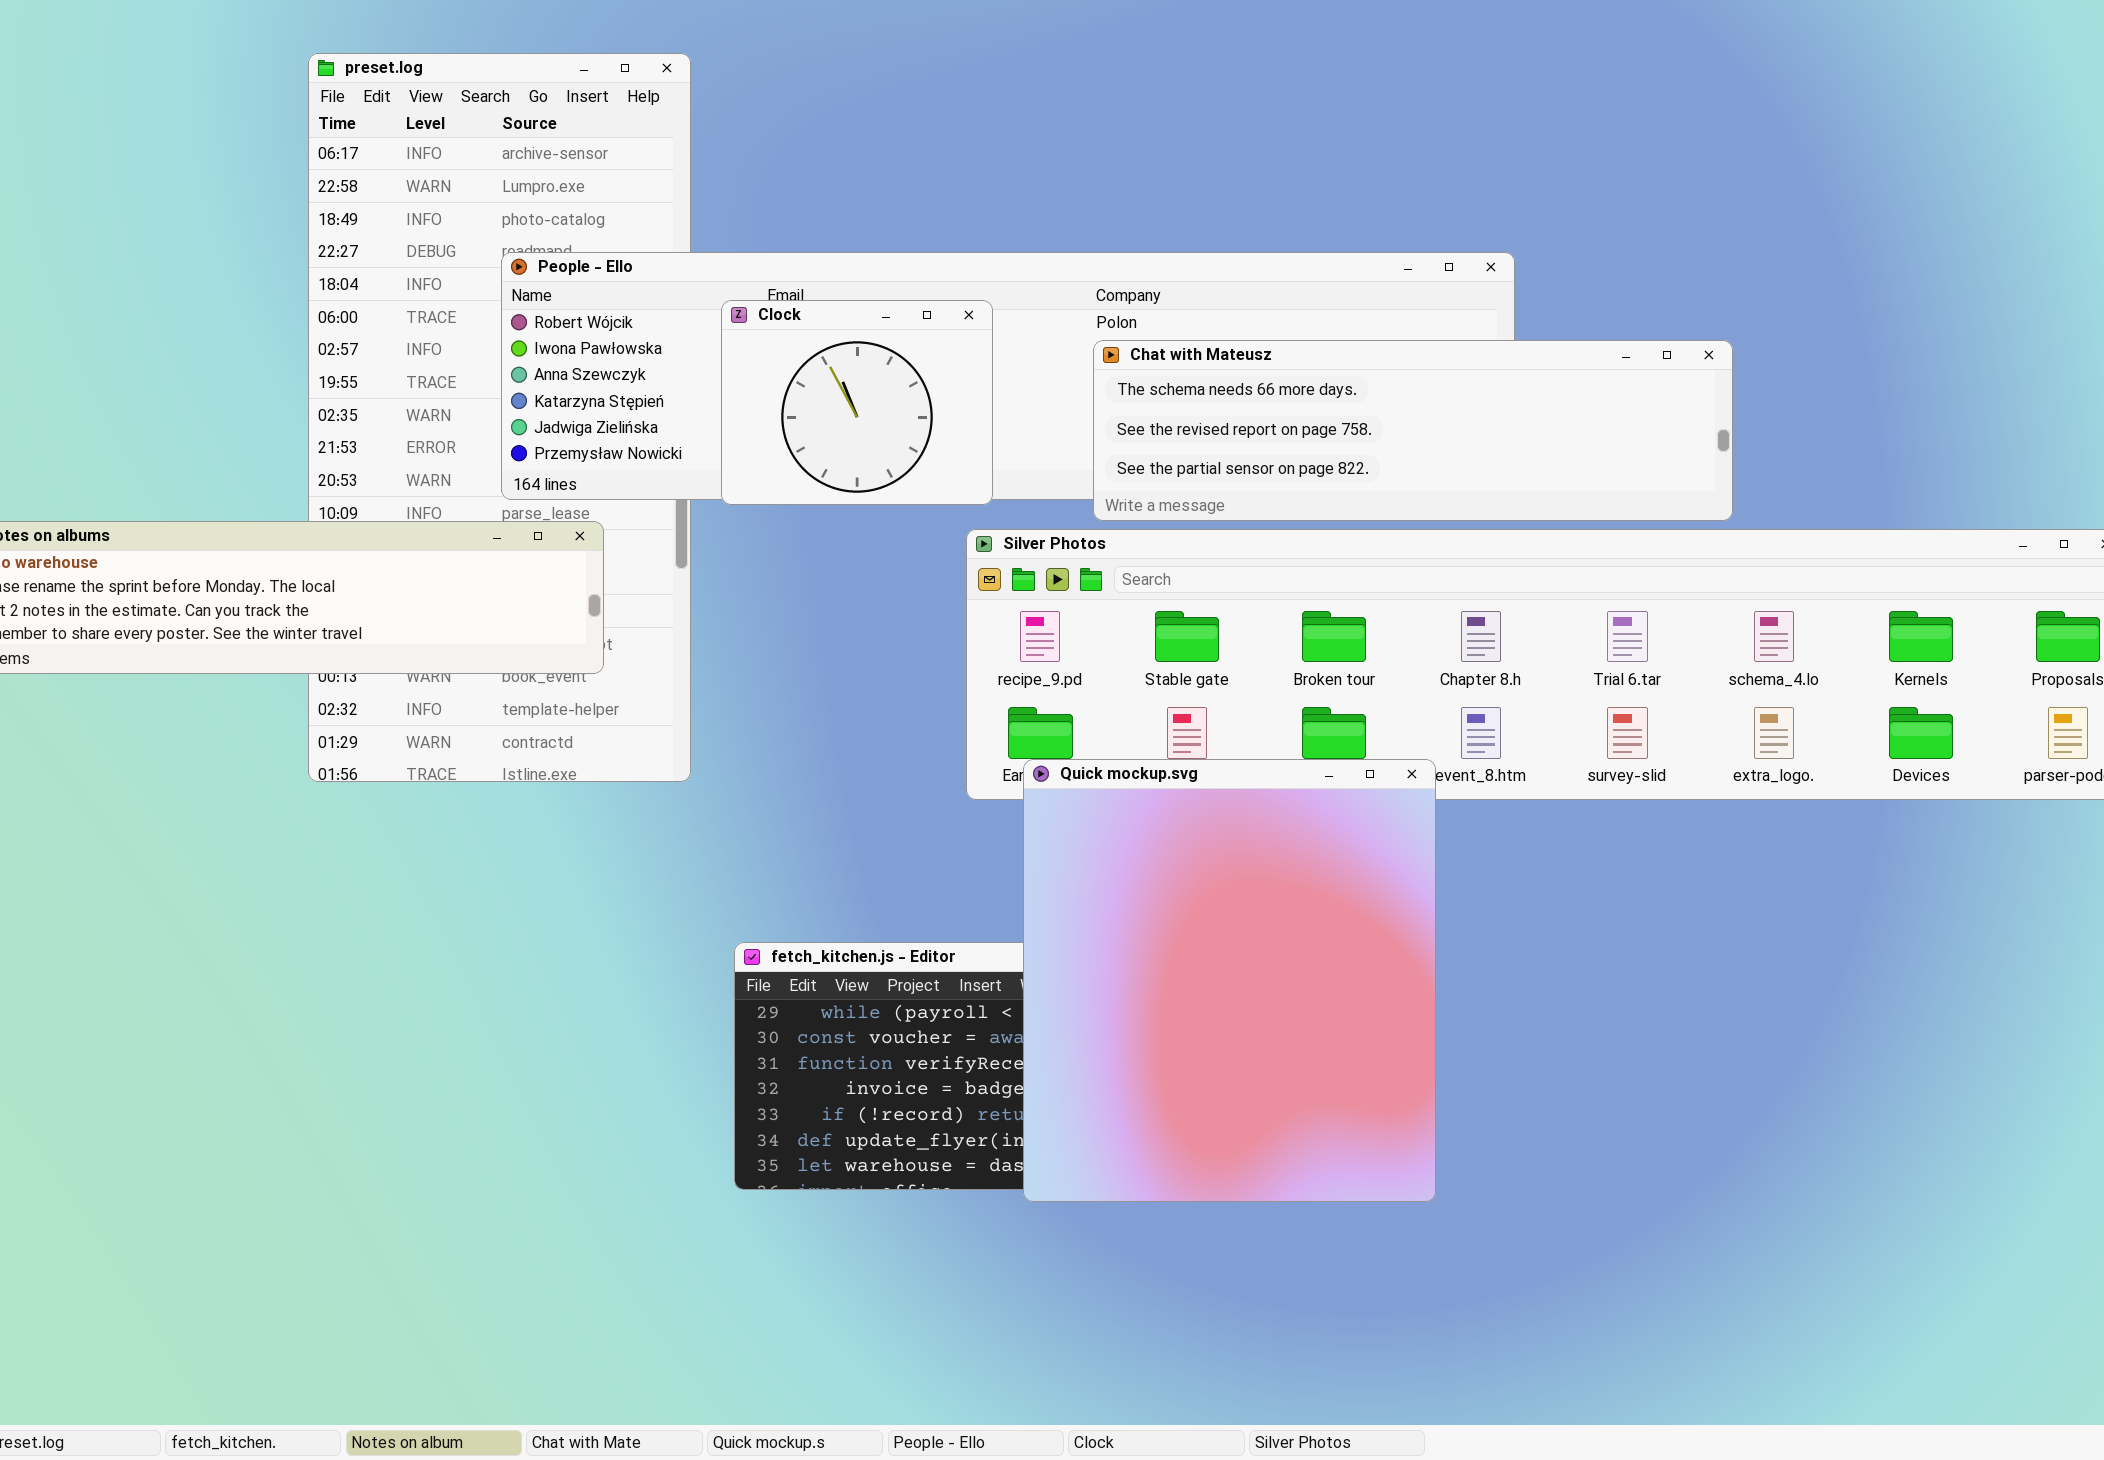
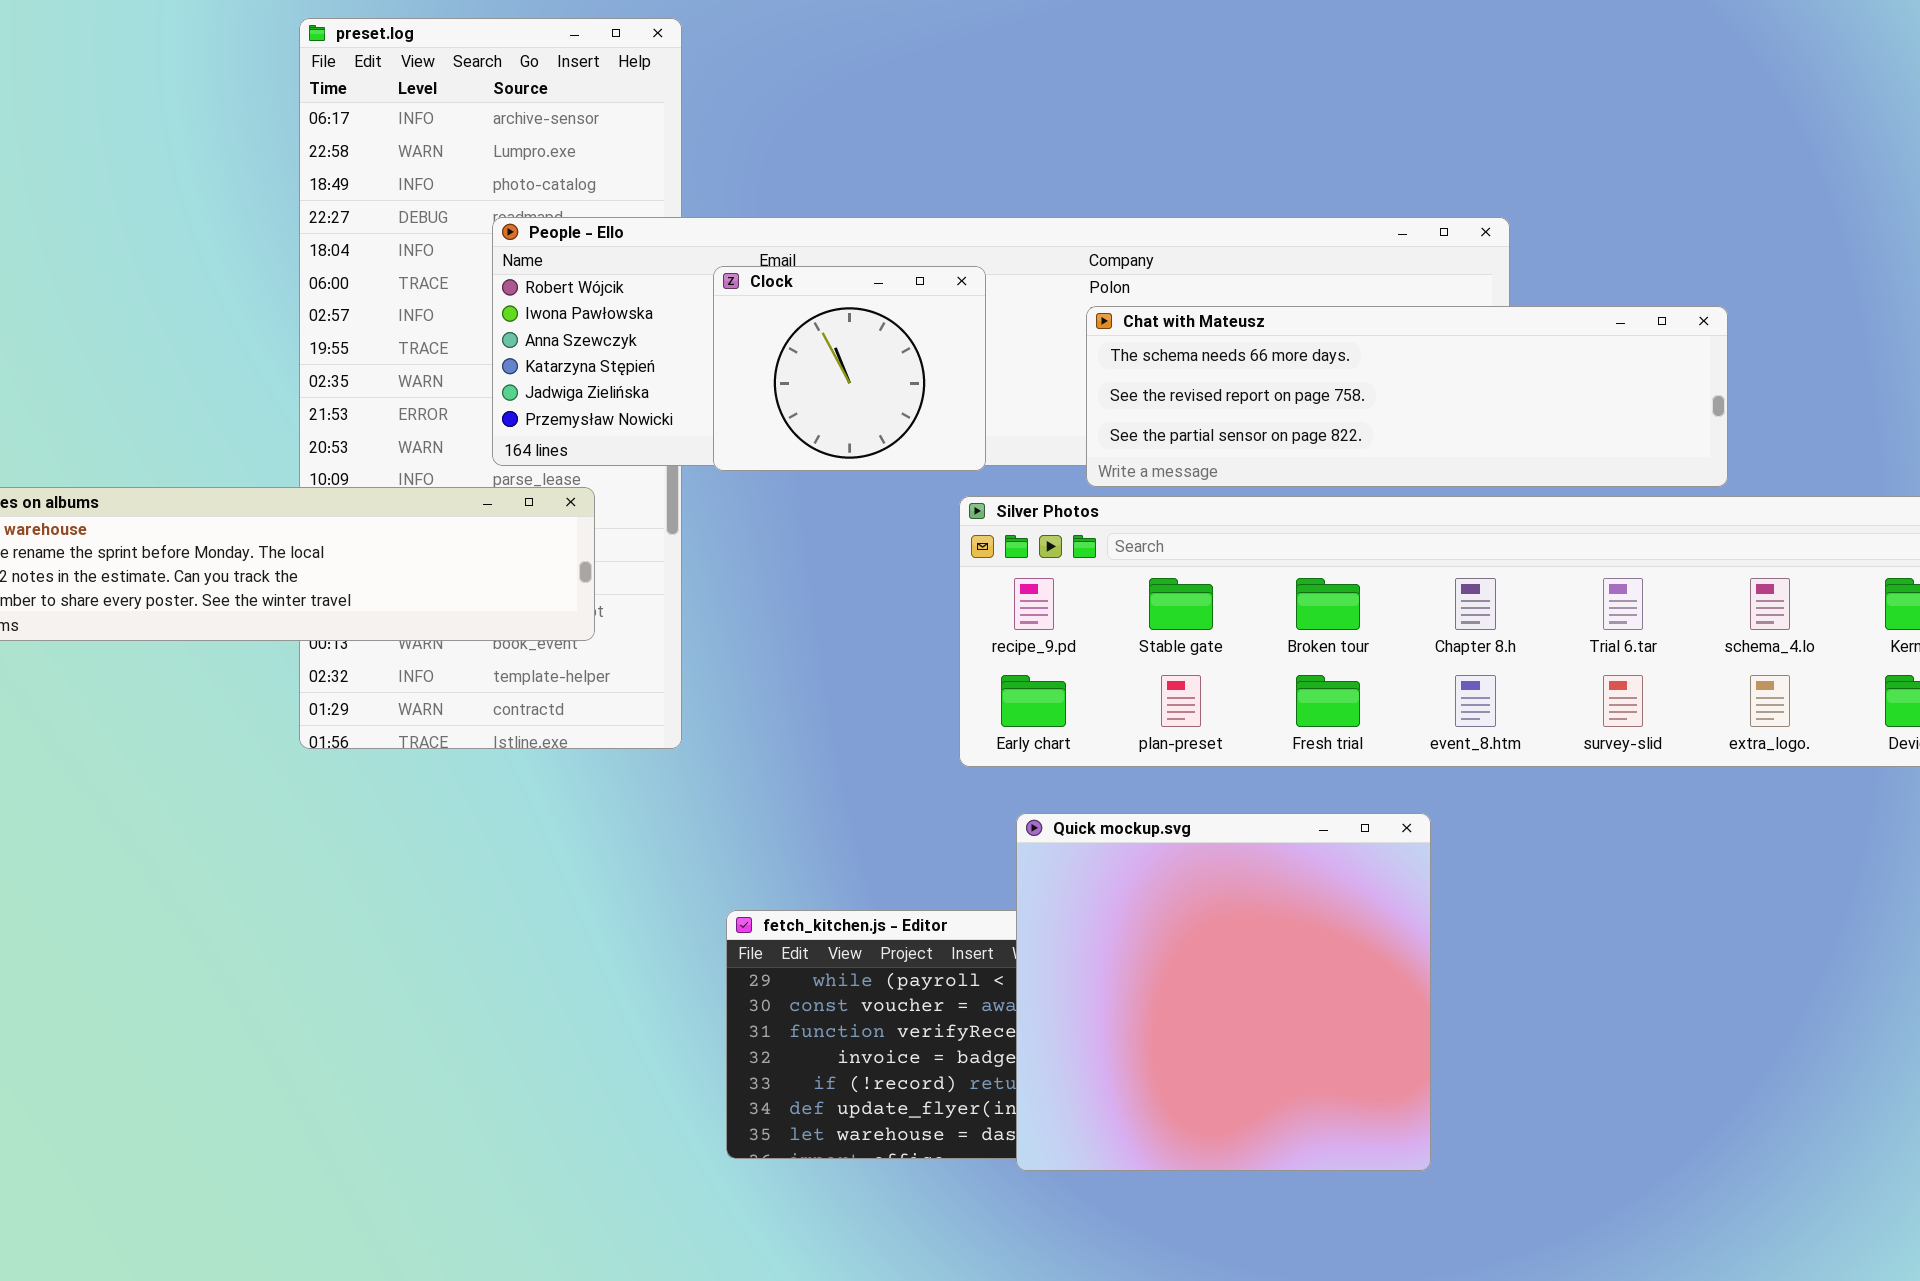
Quick mockup.svg: [1023,759,1436,1202] -> [1016,813,1431,1171], resized

